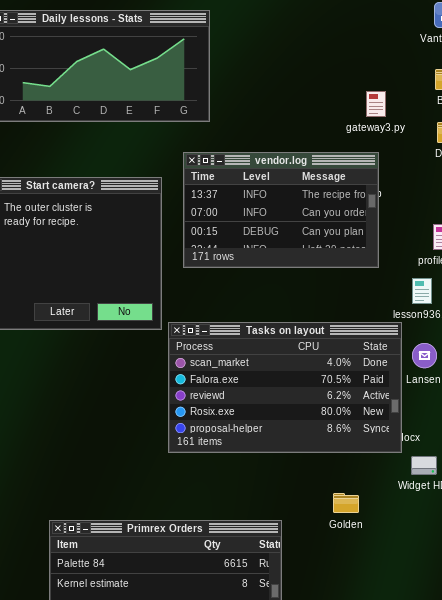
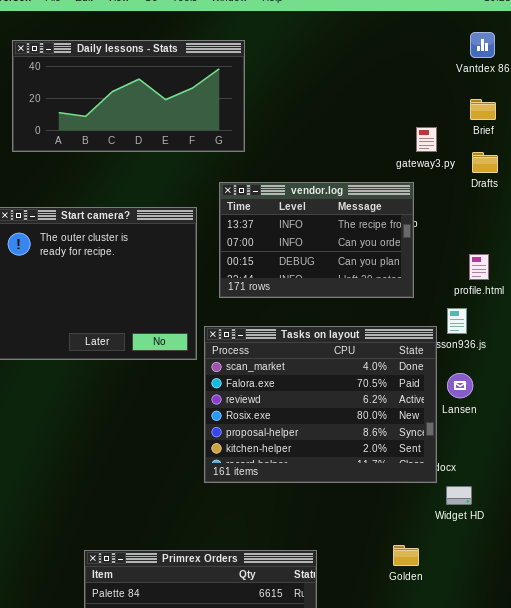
gateway3.py: [366,91,386,117] -> [416,127,437,152], moved
Tasks on layout: [168,322,402,453] -> [204,326,437,483], resized
Golden: [333,493,359,513] -> [393,545,419,566], moved

